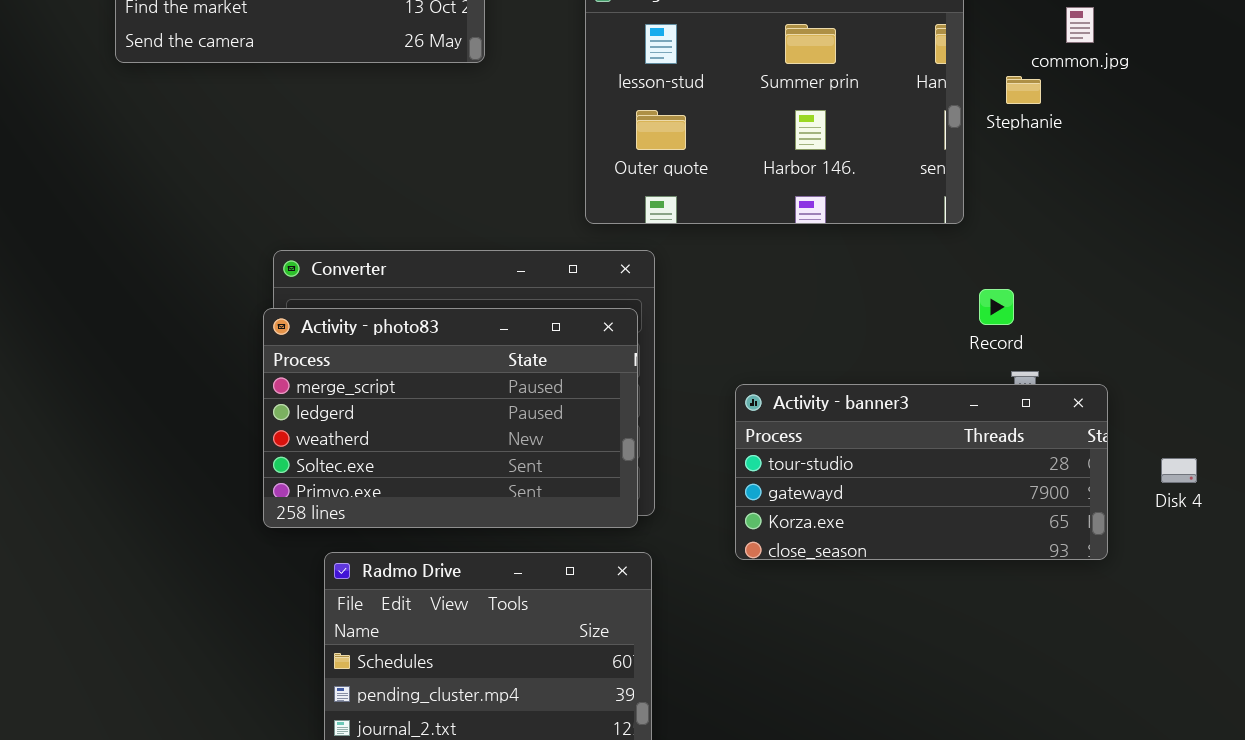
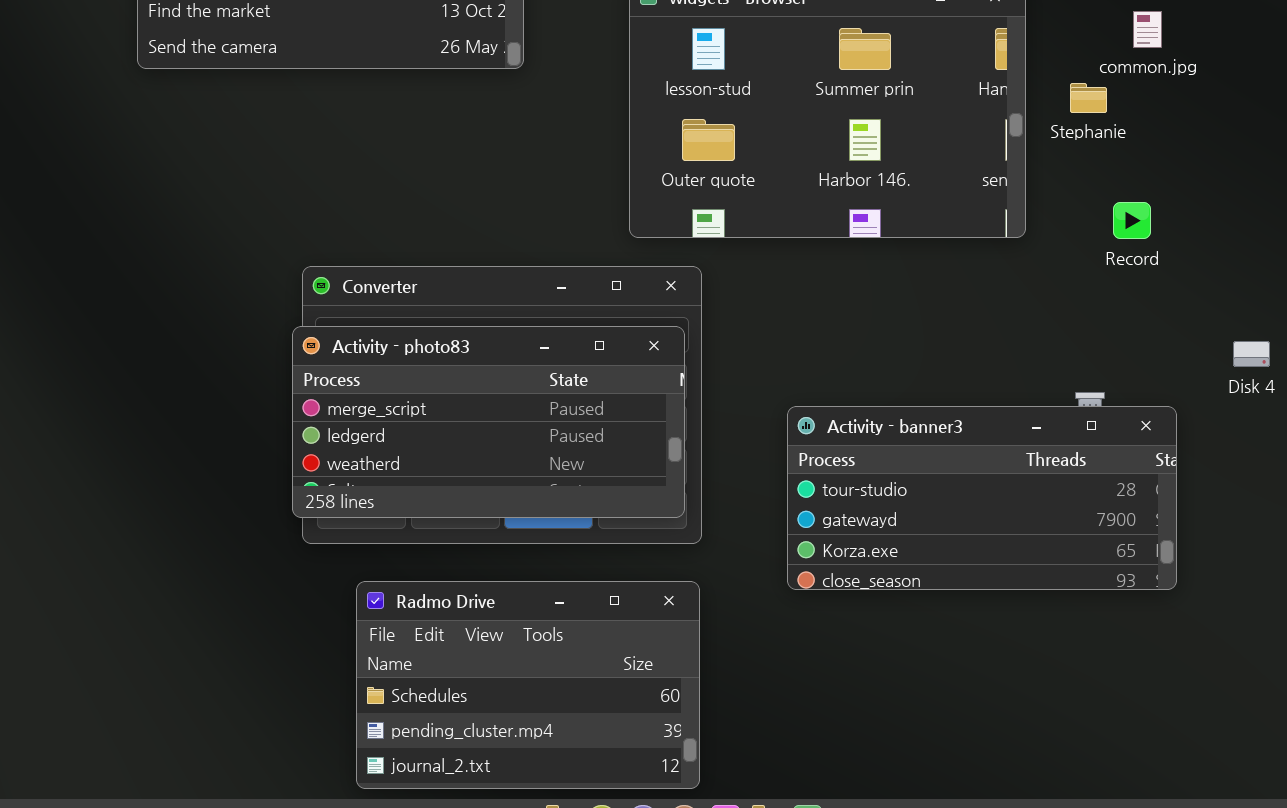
Record: [979,289,1014,325] -> [1113,202,1151,239], moved
Activity - photo83: [263,308,638,528] -> [292,326,685,518], resized
Disk 4: [1161,458,1197,483] -> [1233,341,1270,367], moved

